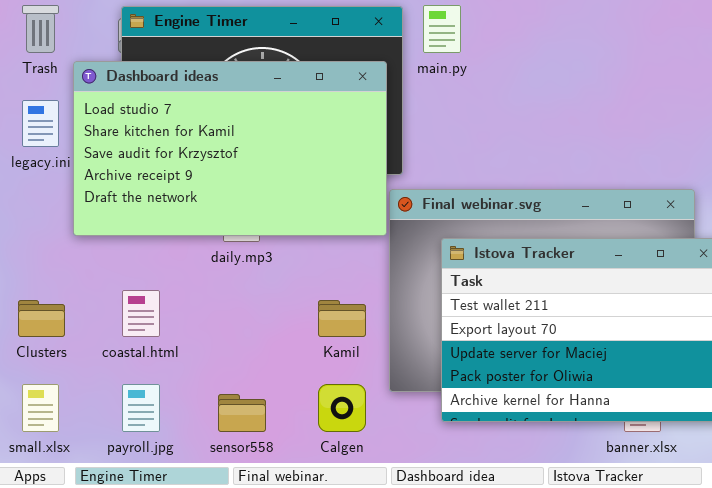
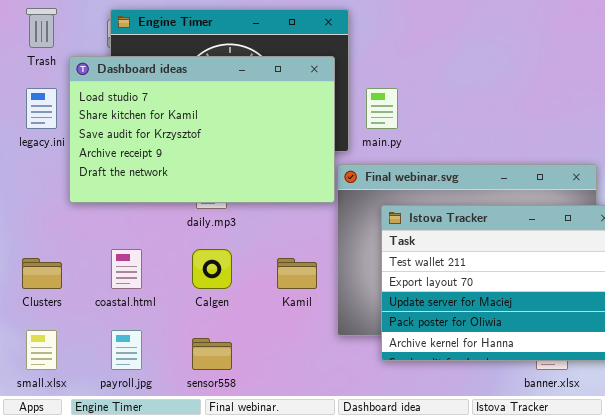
main.py: [423,5,461,53] -> [366,88,398,129], moved
Calgen: [318,384,366,432] -> [192,249,232,289], moved

